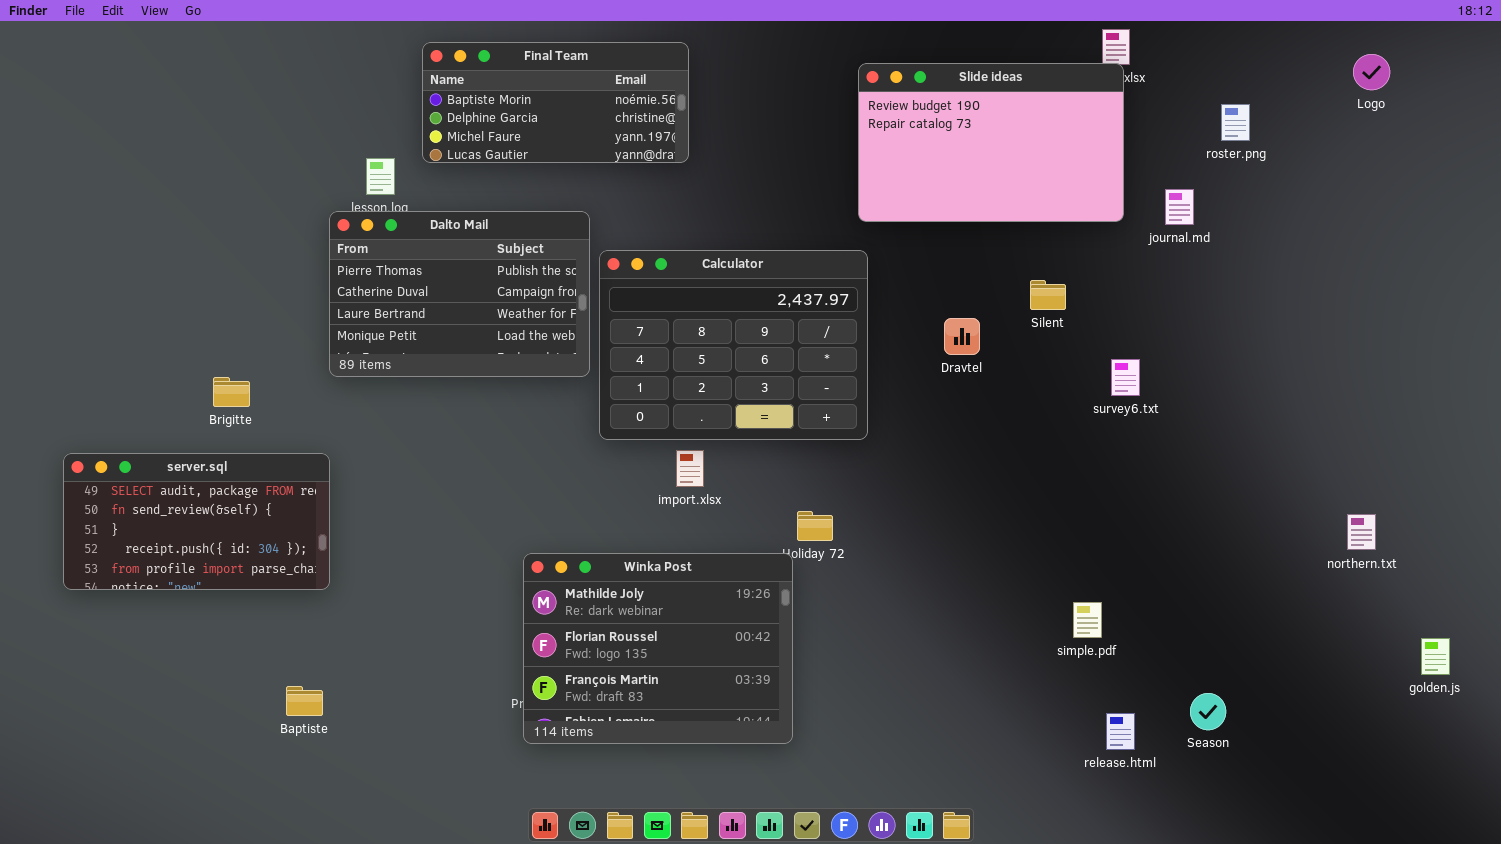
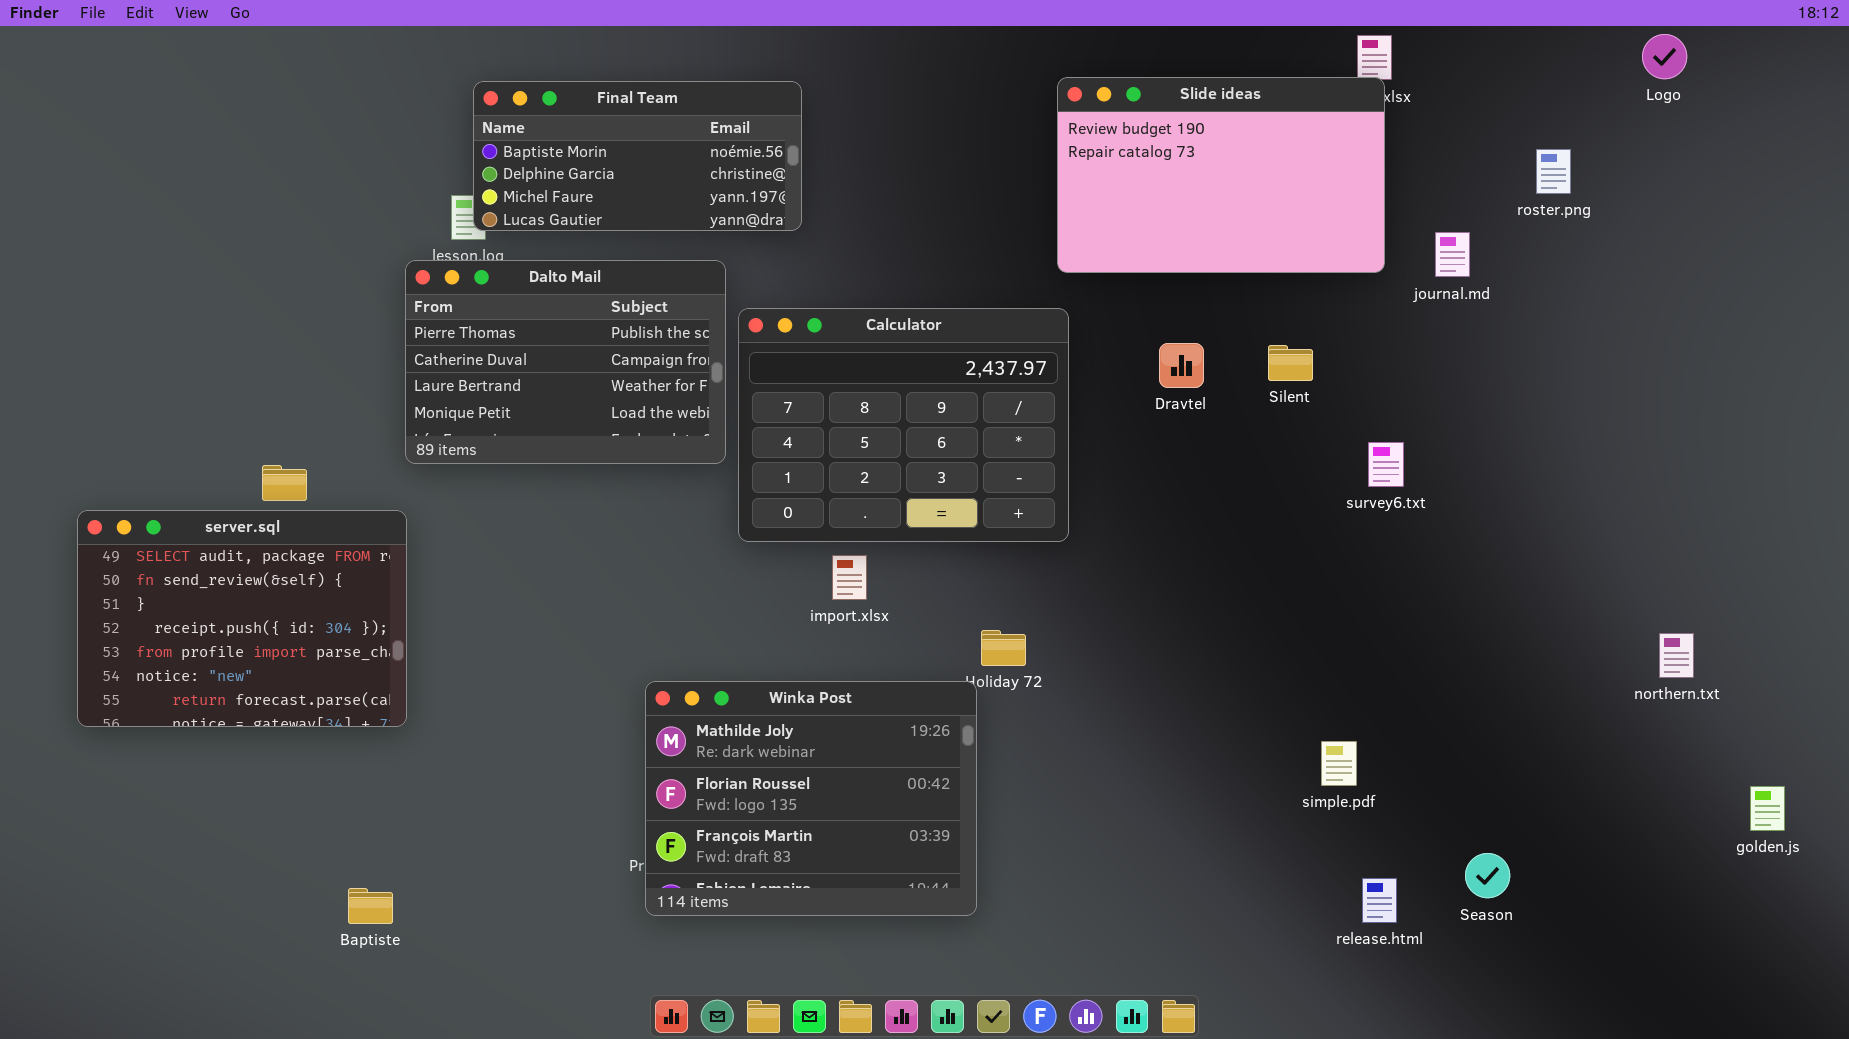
Final Team: [422,42,689,163] -> [473,81,802,231], moved
Logo: [1353,54,1390,90] -> [1642,34,1687,79], moved
roster.png: [1221,104,1250,141] -> [1536,149,1571,194], moved
Dravtel: [944,318,980,355] -> [1159,343,1204,388], moved
server.sql: [63,453,330,590] -> [77,510,407,727], resized
Baptiste: [286,686,323,716] -> [348,888,393,924], moved

